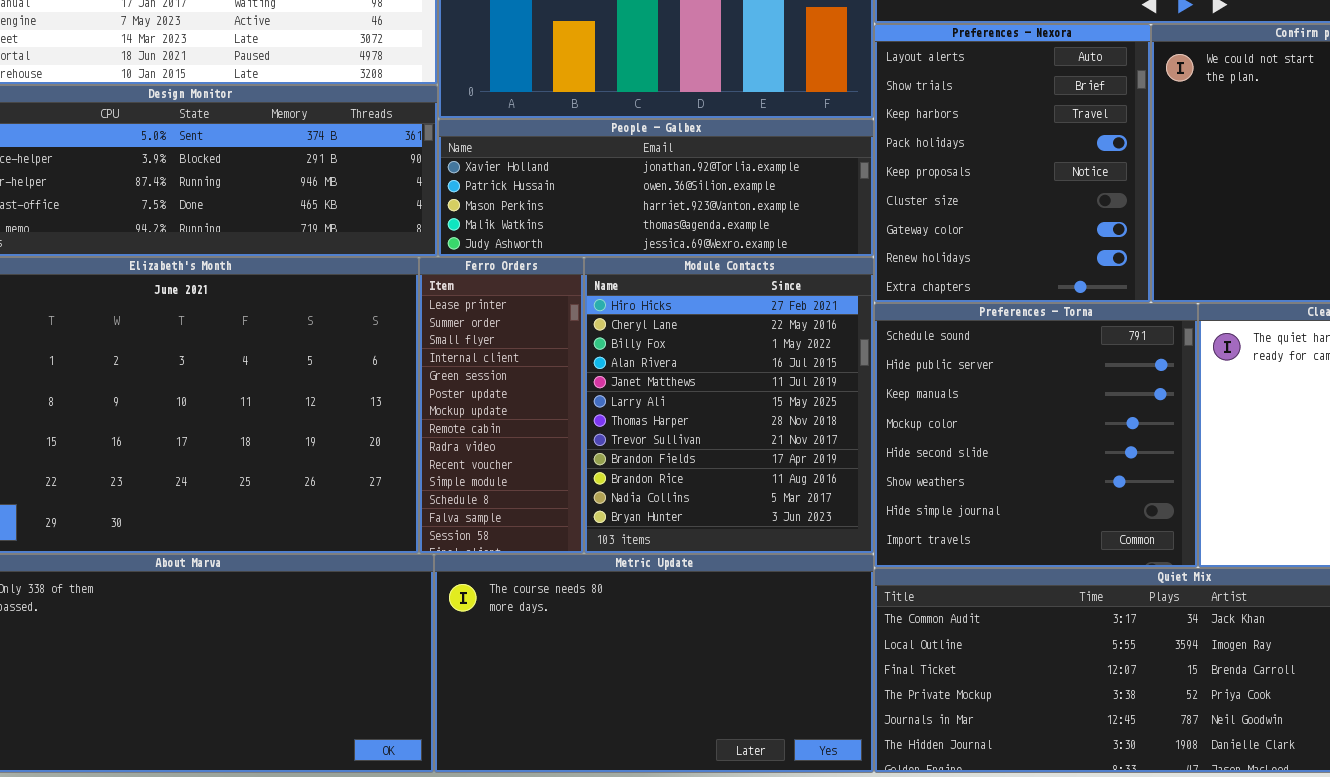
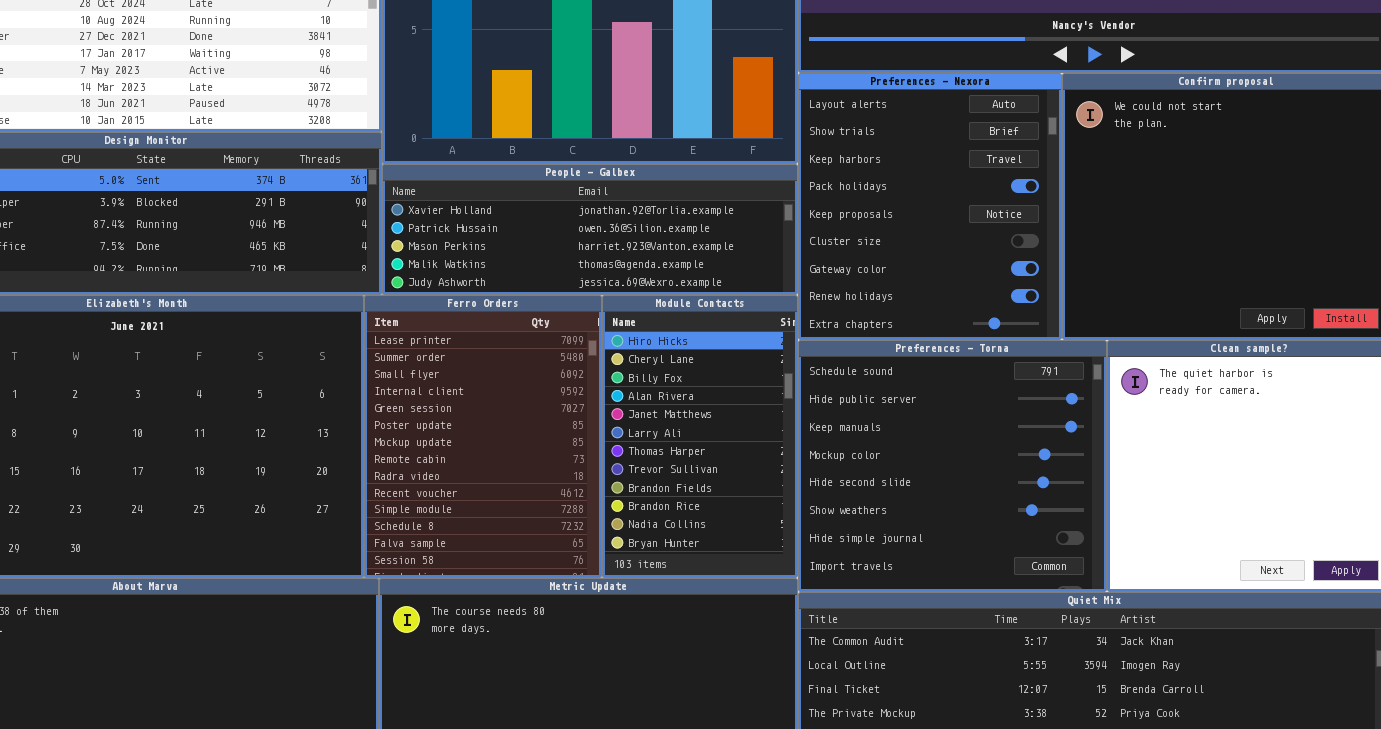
Ferro Orders: [419,257,584,554] -> [364,295,602,578], resized
Module Contacts: [584,257,874,554] -> [602,295,798,578], resized

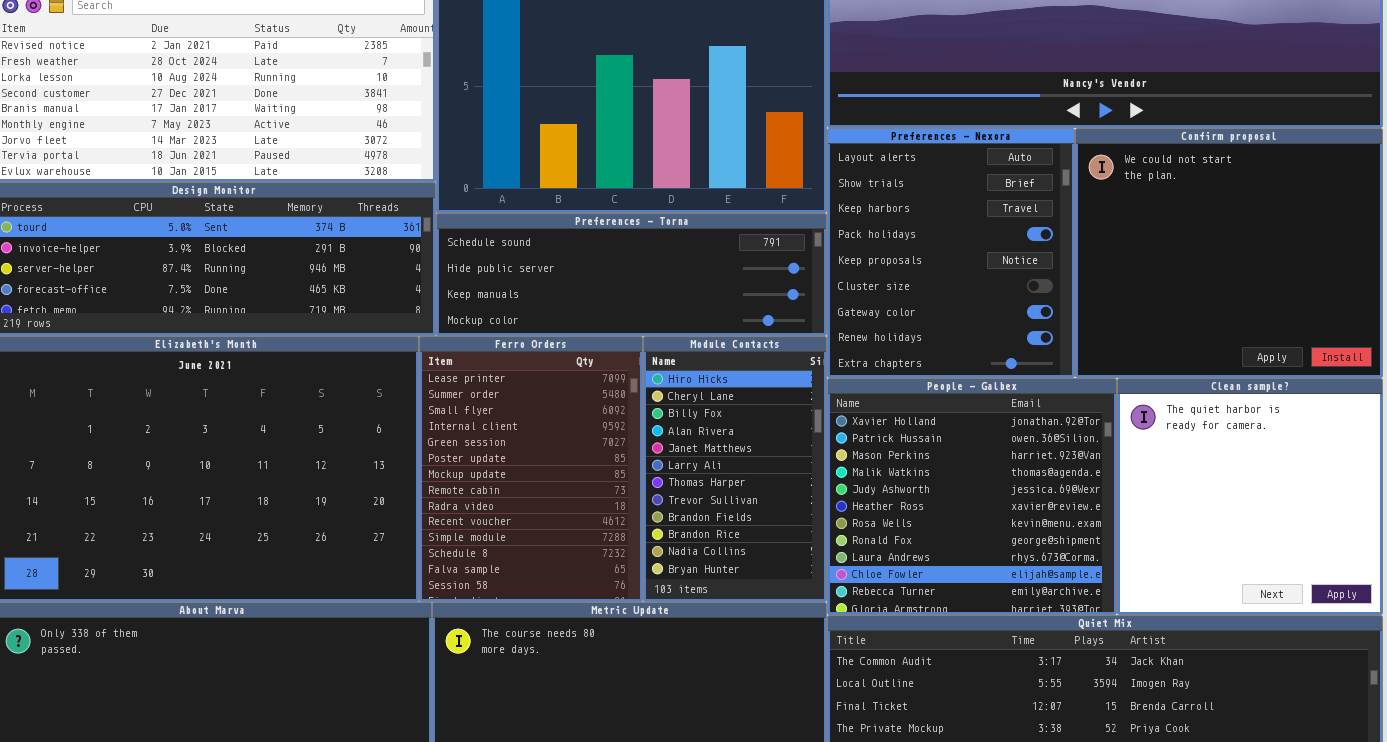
People - Galbex: [382,164,798,295] -> [827,378,1117,615], moved, resized
Preferences - Torna: [798,340,1107,592] -> [436,213,827,336], moved, resized

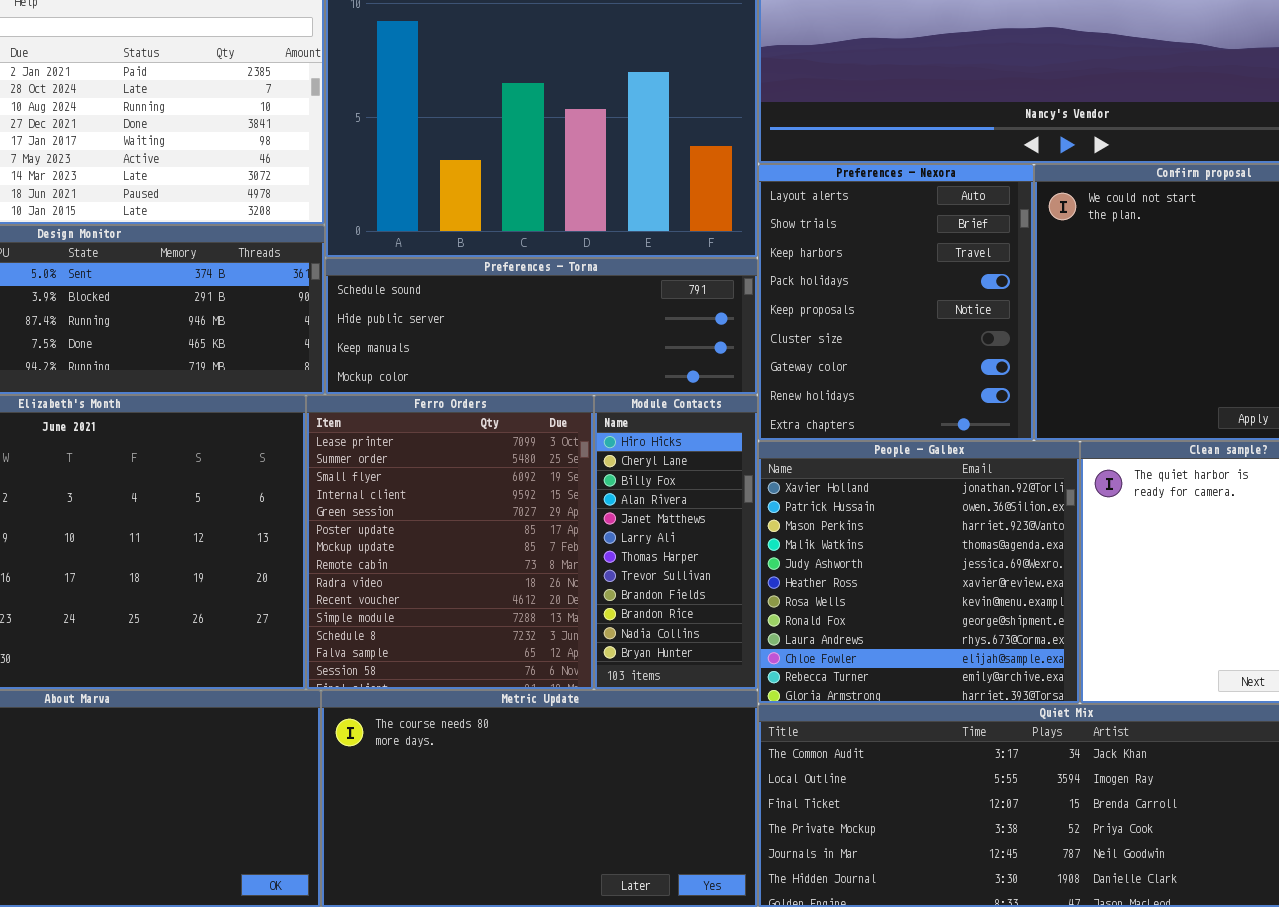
Ferro Orders: [419,336,643,602] -> [306,395,594,690], resized
Module Contacts: [643,336,827,602] -> [594,395,758,690], resized

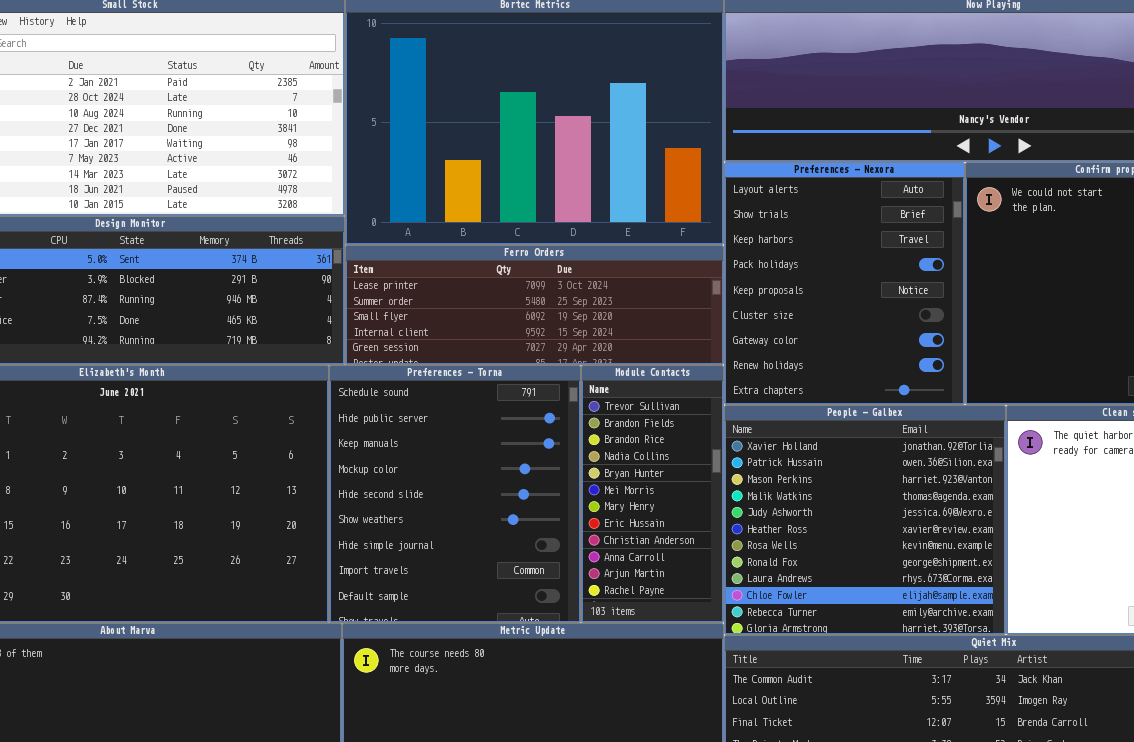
Preferences - Torna: [325,258,758,395] -> [329,365,581,623], moved, resized
Ferro Orders: [306,395,594,690] -> [345,245,724,365], moved, resized
Module Contacts: [594,395,758,690] -> [581,365,724,623], scrolled down 7 rows

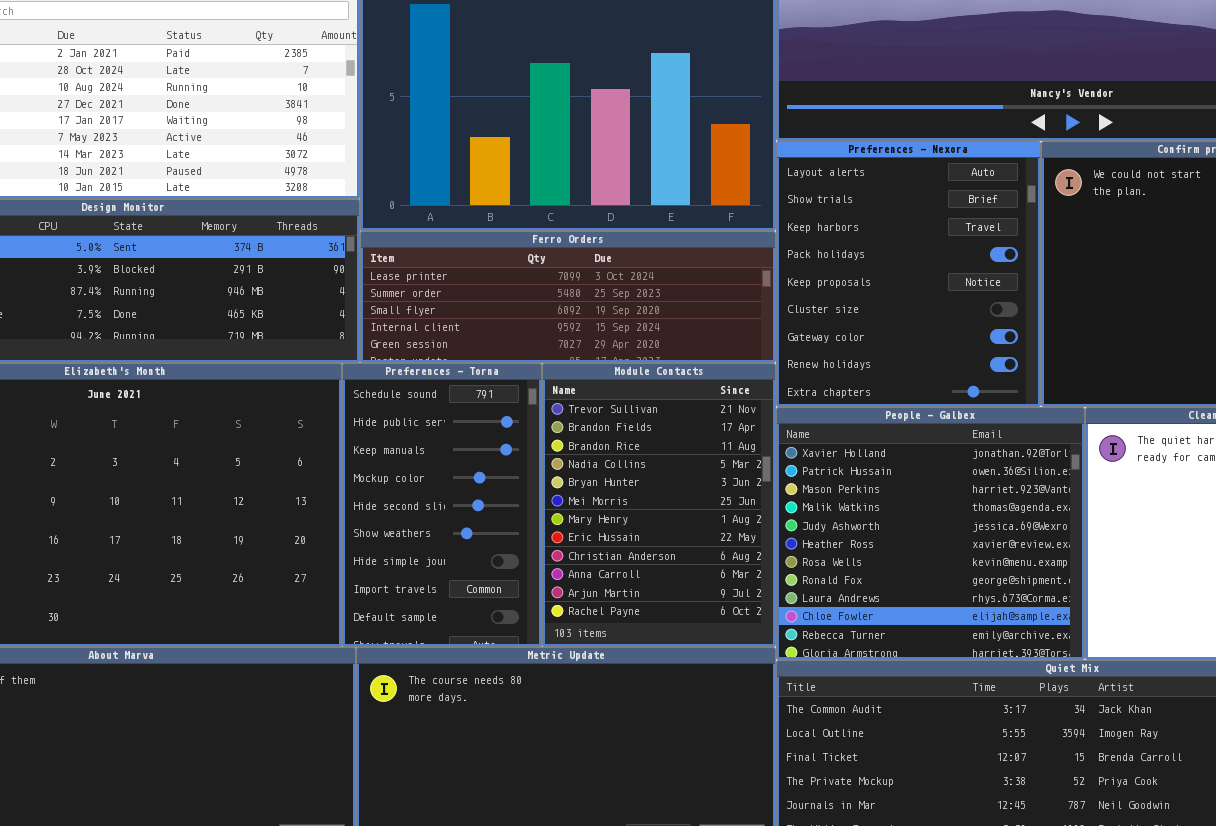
Preferences - Torna: [329,365,581,623] -> [342,363,542,647], resized
Module Contacts: [581,365,724,623] -> [542,363,776,647], resized

